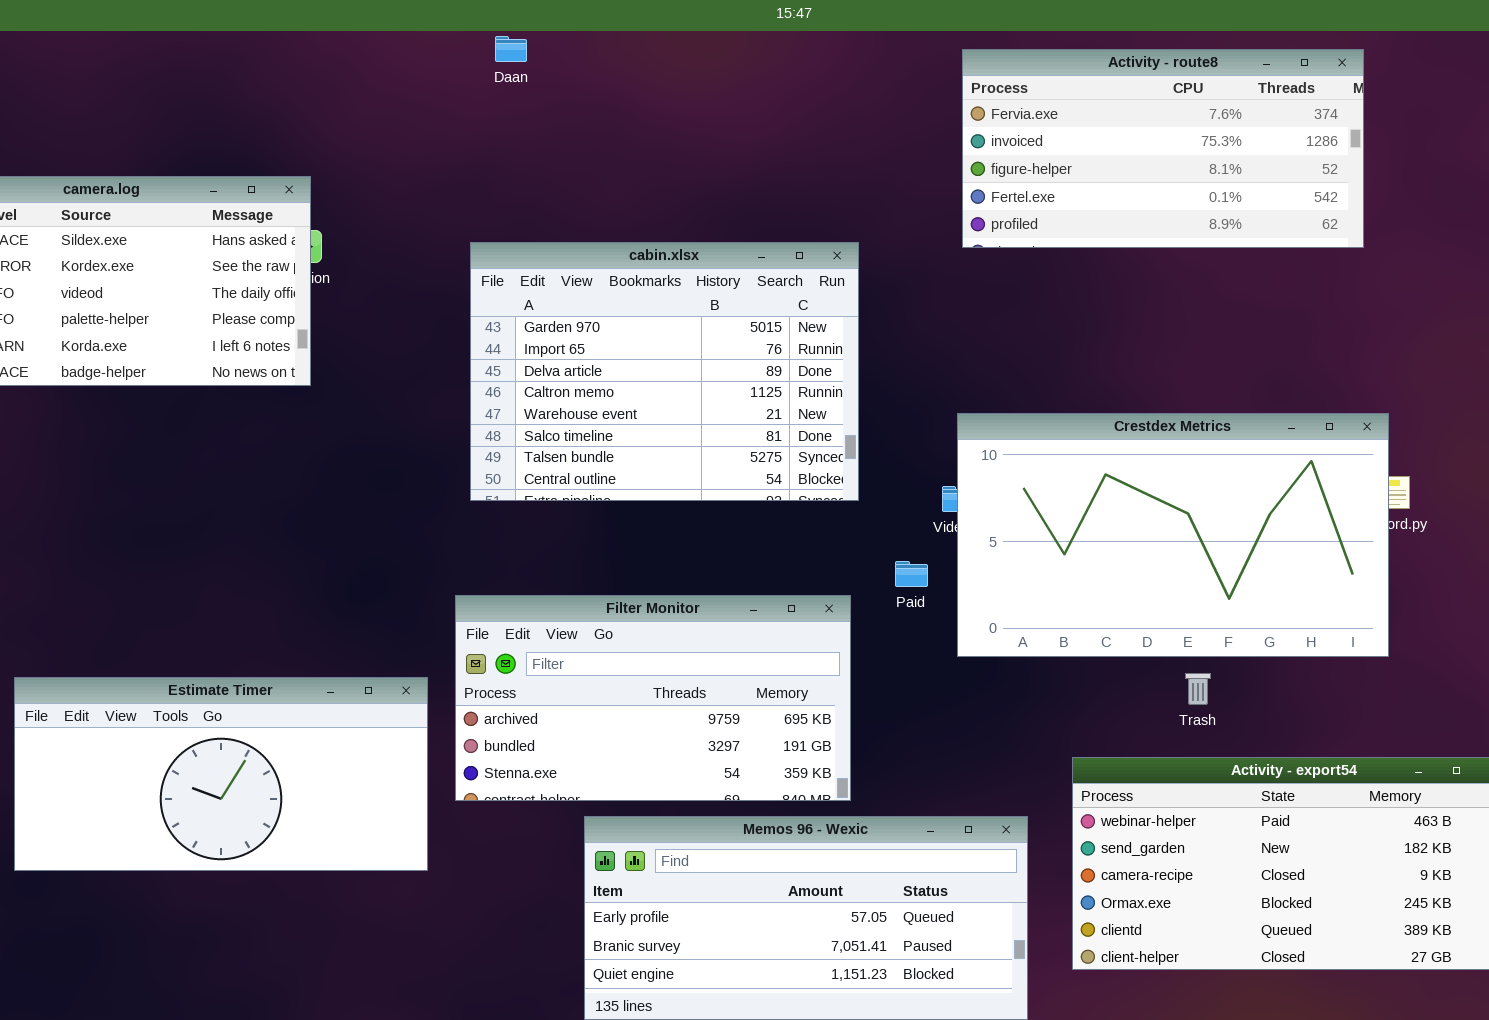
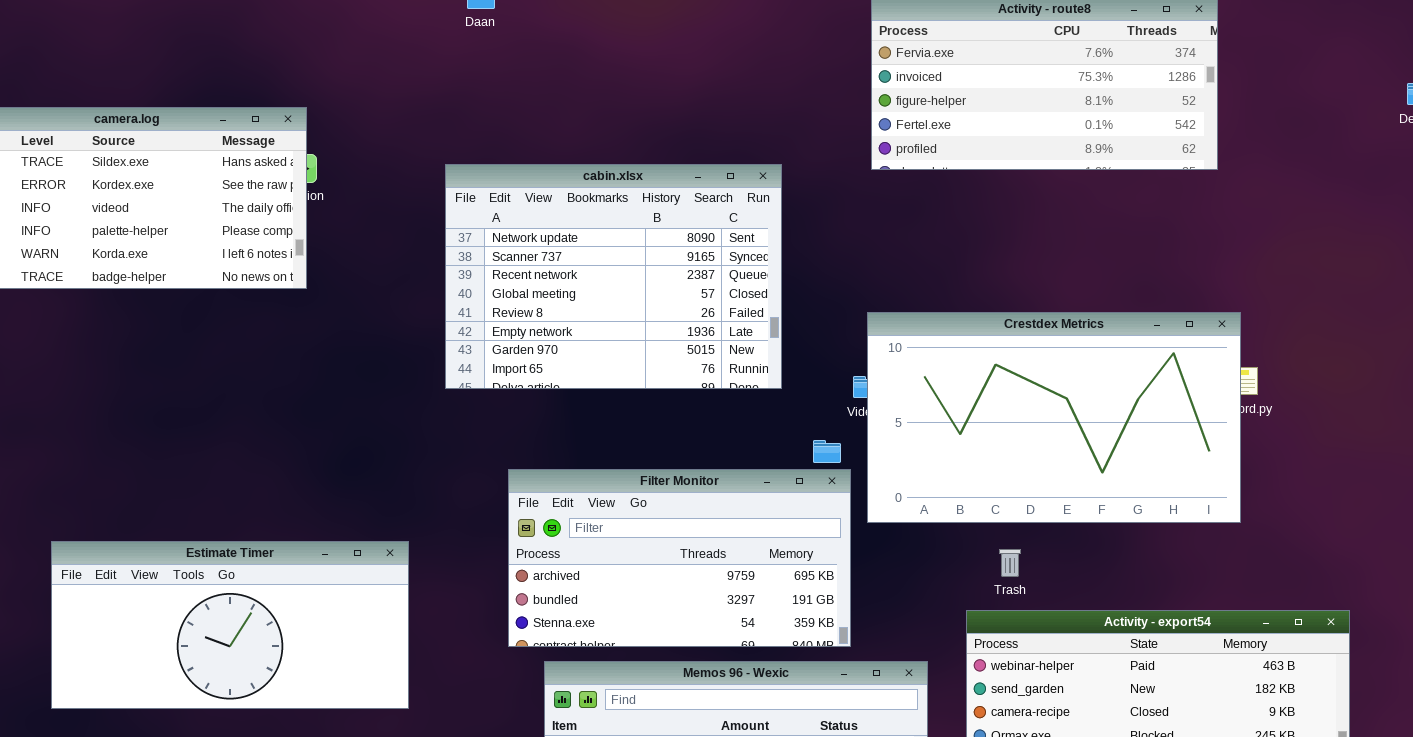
cabin.xlsx: [470,242,859,501] -> [445,164,782,389], scrolled up 6 rows
Filter Monitor: [455,595,851,801] -> [508,469,851,647], moved
Trash: [1185,673,1211,705] -> [999,549,1021,577], moved

